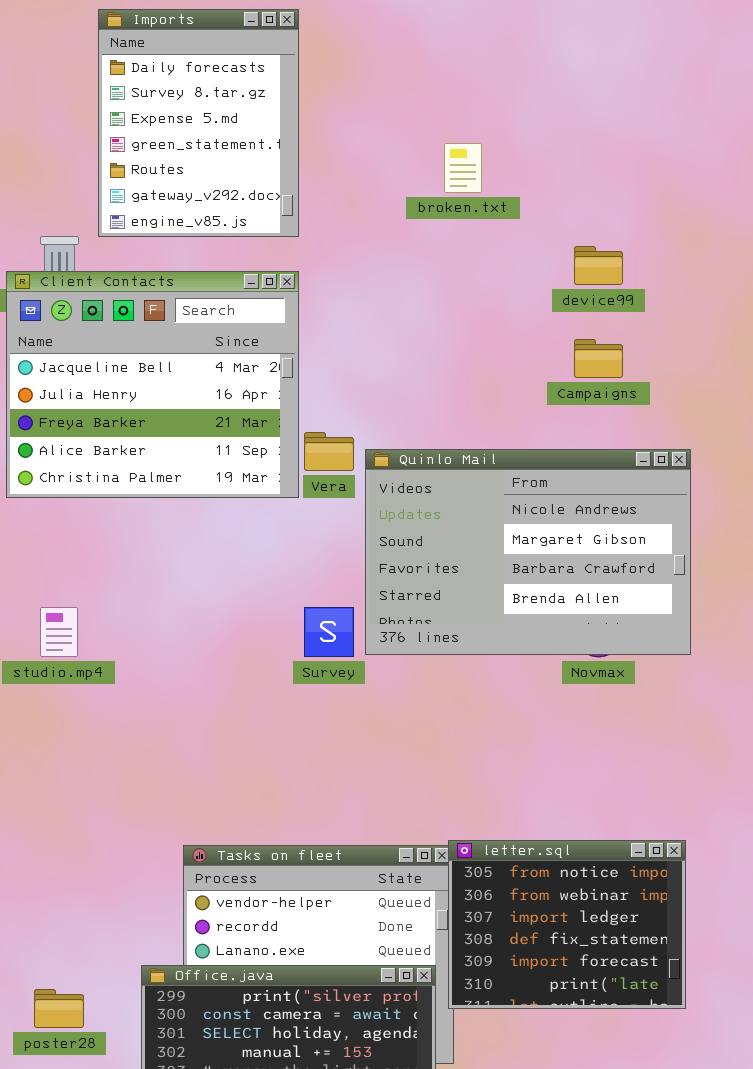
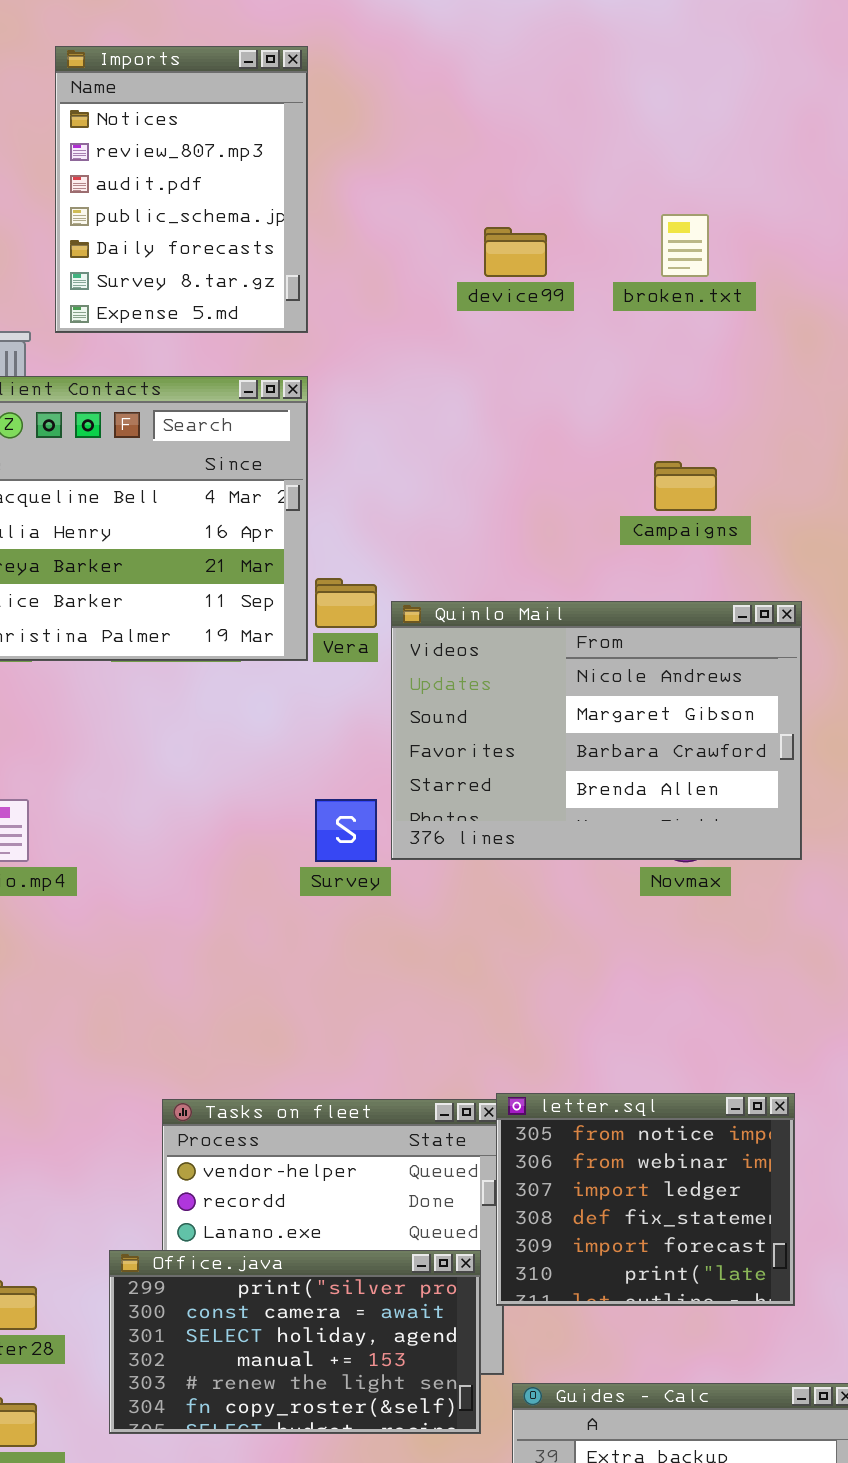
Imports: [98,9,299,237] -> [55,46,308,333], scrolled up 4 rows
broken.txt: [444,143,482,193] -> [661,214,709,277], moved
device99: [574,246,623,285] -> [484,227,547,277], moved

